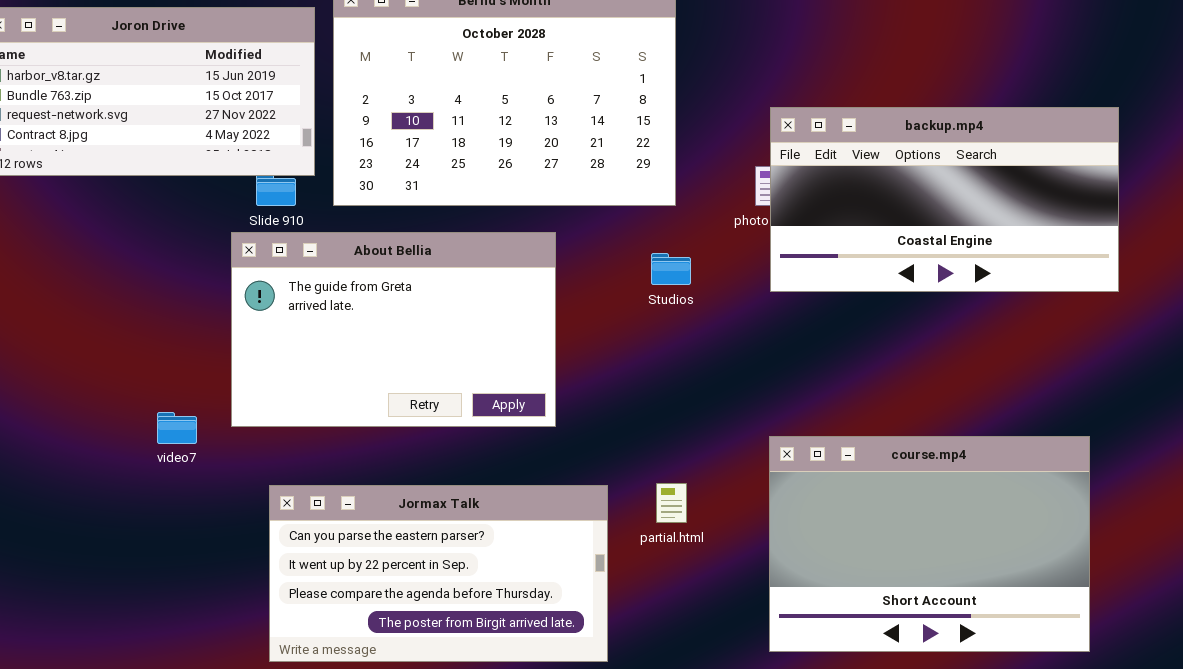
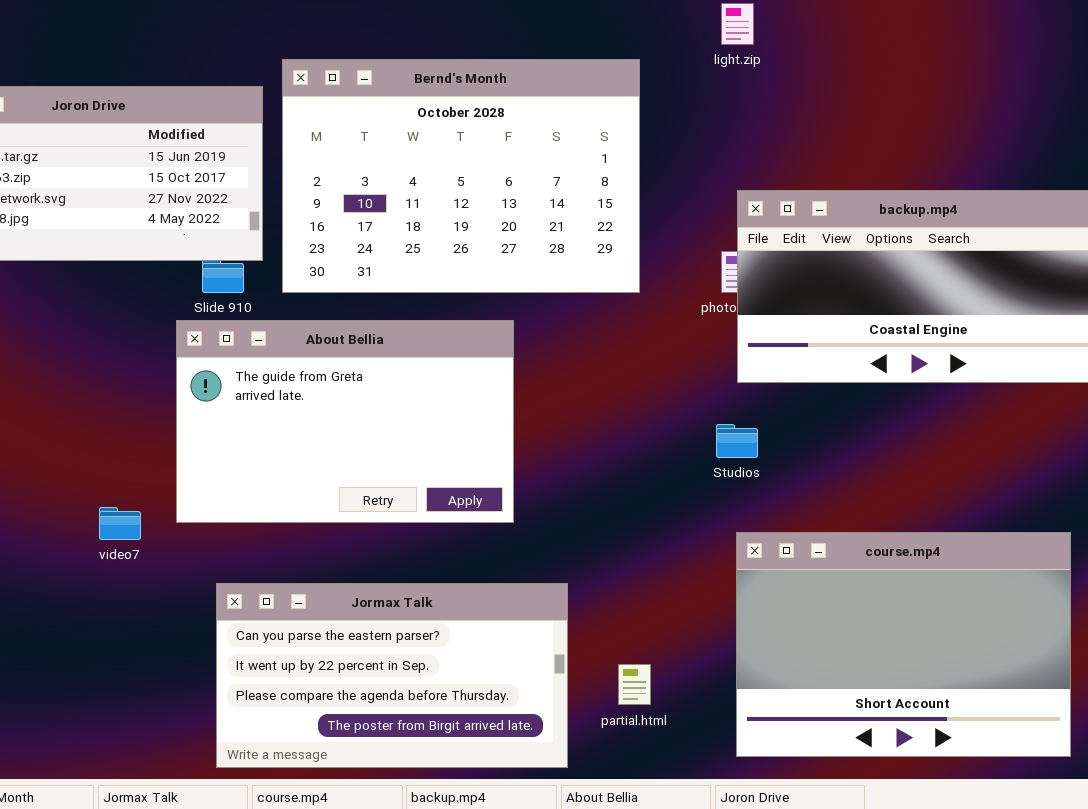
Studios: [651,253,691,285] -> [716,424,758,458], moved
partial.html: [656,483,687,523] -> [618,664,651,705], moved

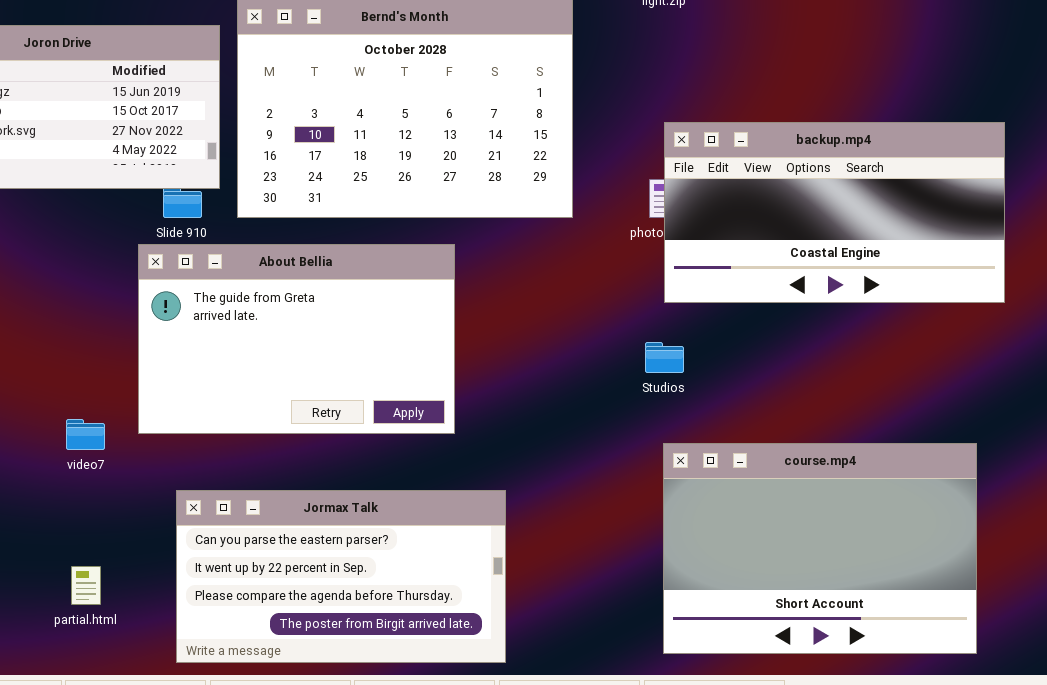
partial.html: [618,664,651,705] -> [71,566,101,605], moved

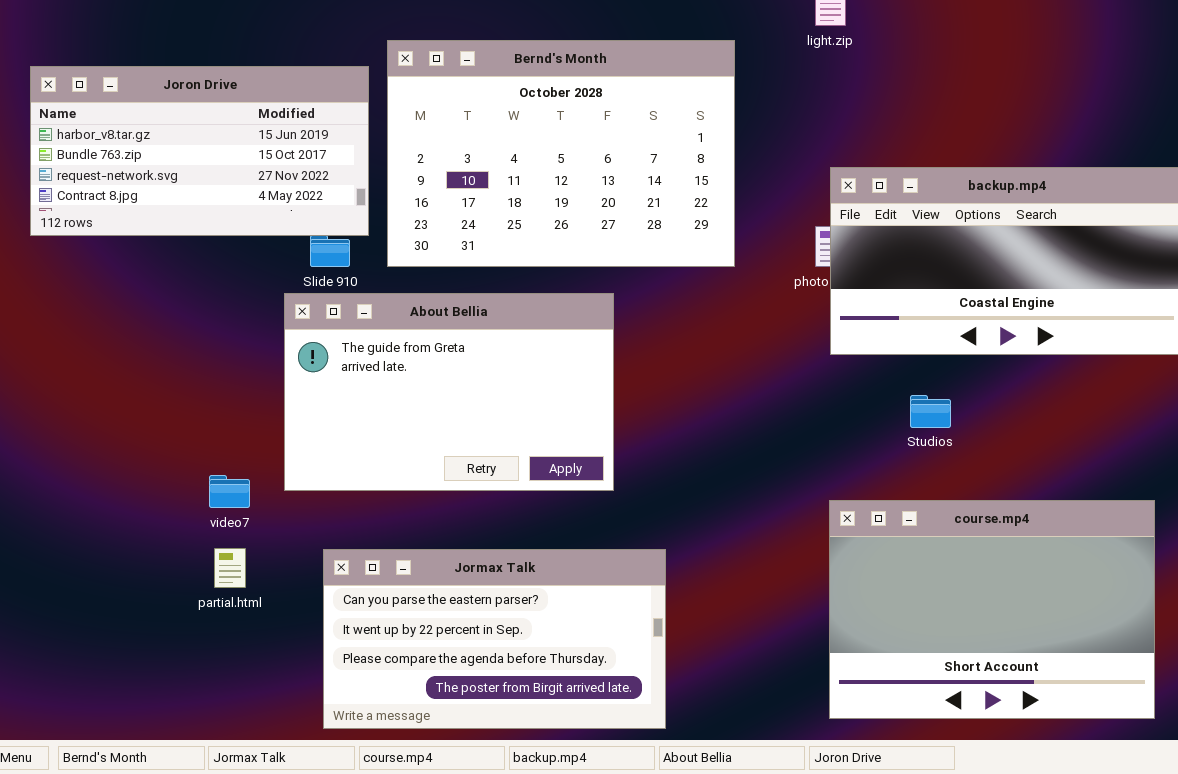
Studios: [645,342,684,373] -> [910,395,951,428], moved
partial.html: [71,566,101,605] -> [214,548,246,588], moved

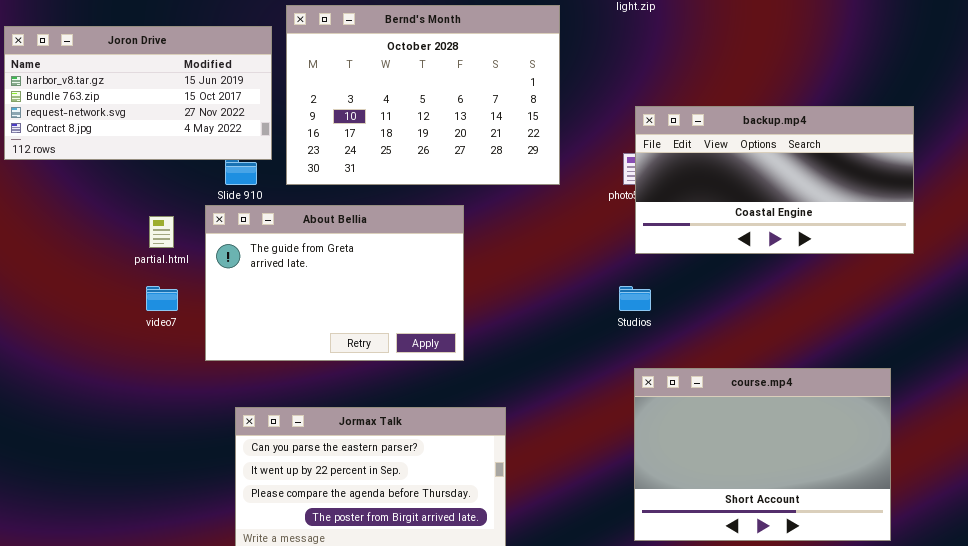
Studios: [910,395,951,428] -> [619,286,651,311], moved
video7: [209,475,250,508] -> [146,286,178,311], moved
partial.html: [214,548,246,588] -> [149,216,174,248], moved

